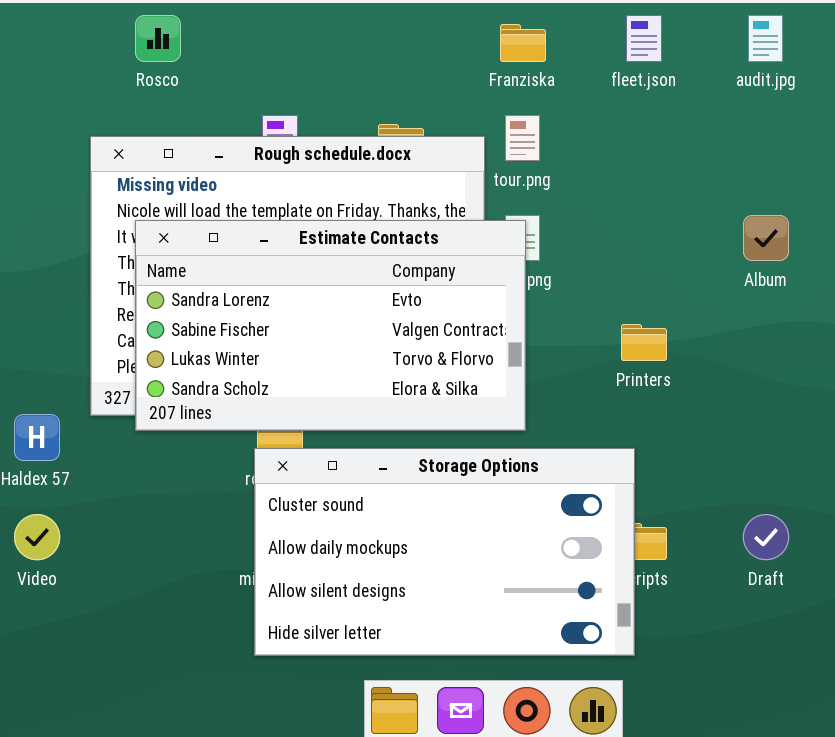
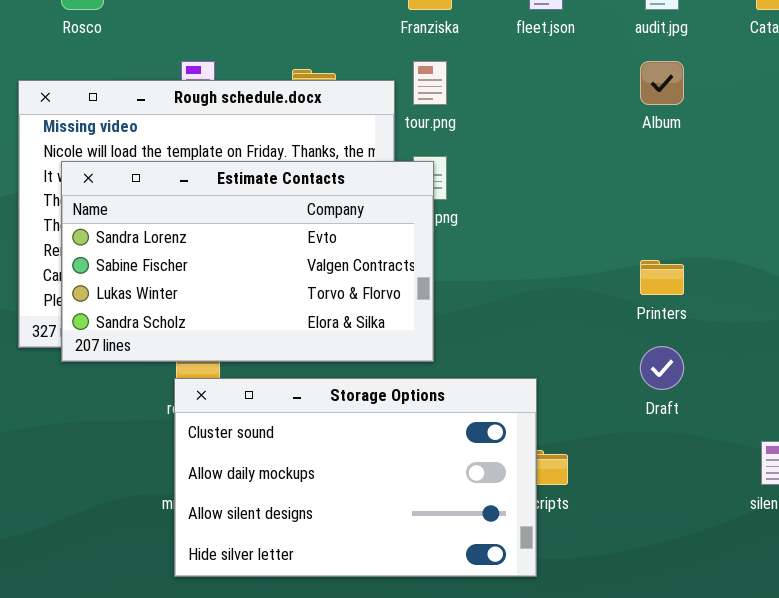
Album: [743,215,789,261] -> [640,61,684,105], moved
Printers: [621,324,667,361] -> [640,260,684,295], moved
Draft: [743,514,789,560] -> [640,346,684,390], moved

